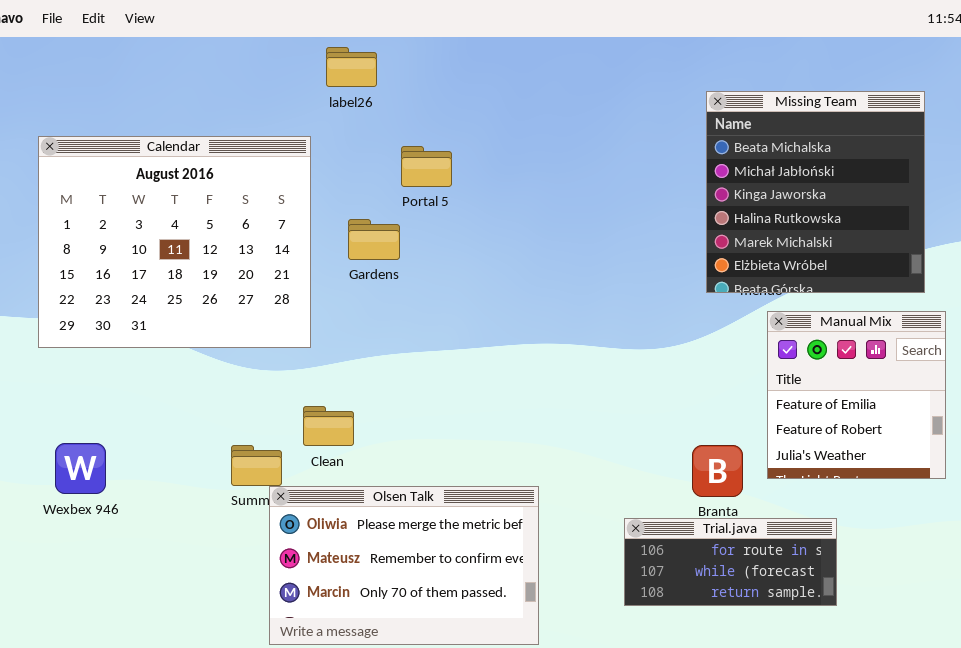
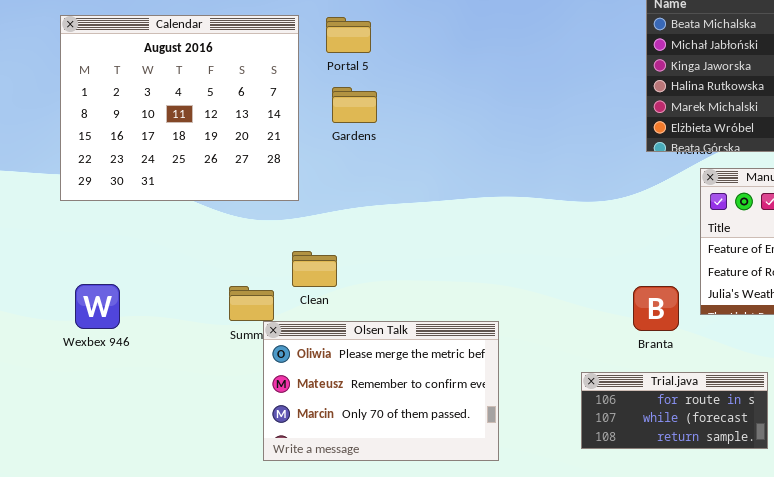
Portal 5: [401,146,452,187] -> [326,17,371,53], moved
Trial.java: [624,518,837,606] -> [581,372,768,449], moved

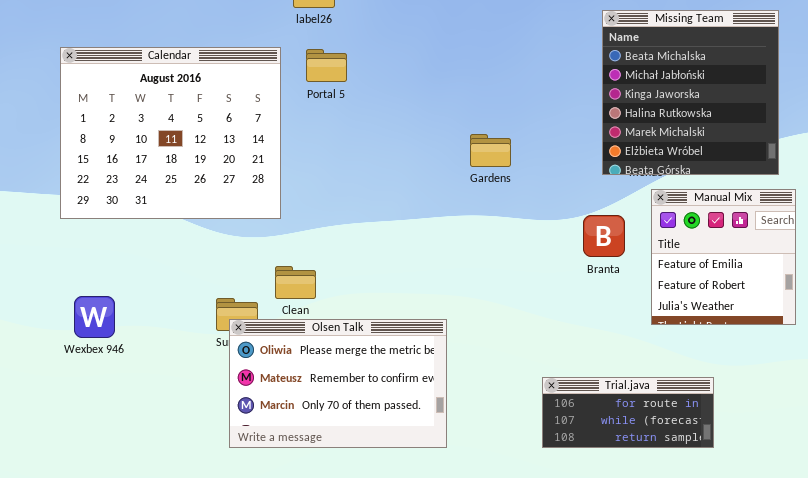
Gardens: [332,87,377,123] -> [470,134,511,167], moved
Branta: [633,286,679,331] -> [583,215,625,257], moved
Olsen Talk: [263,321,499,461] -> [229,319,447,448], moved

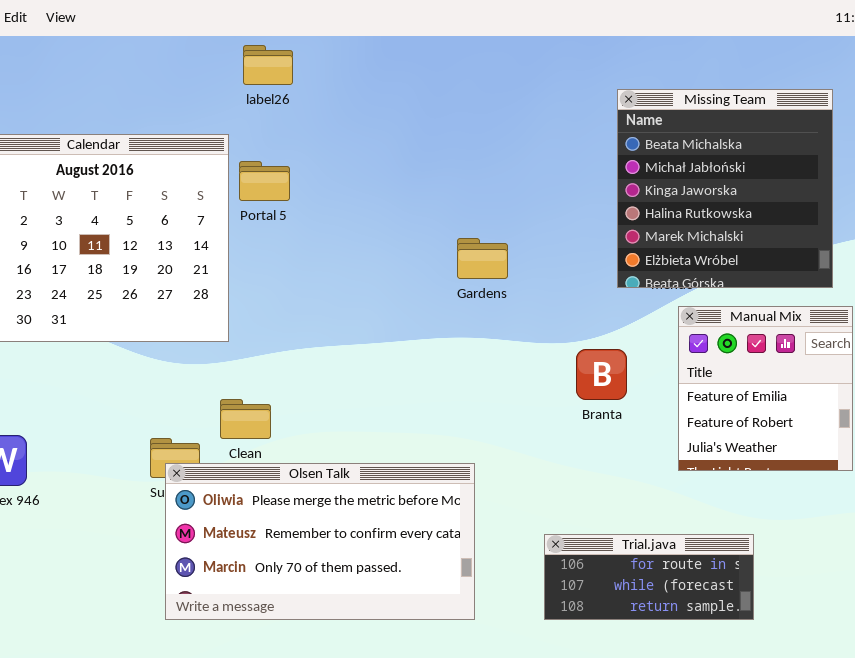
Portal 5: [306,49,347,82] -> [239,161,290,201], moved
Branta: [583,215,625,257] -> [576,349,627,400], moved
Olsen Talk: [229,319,447,448] -> [165,463,475,620], resized

